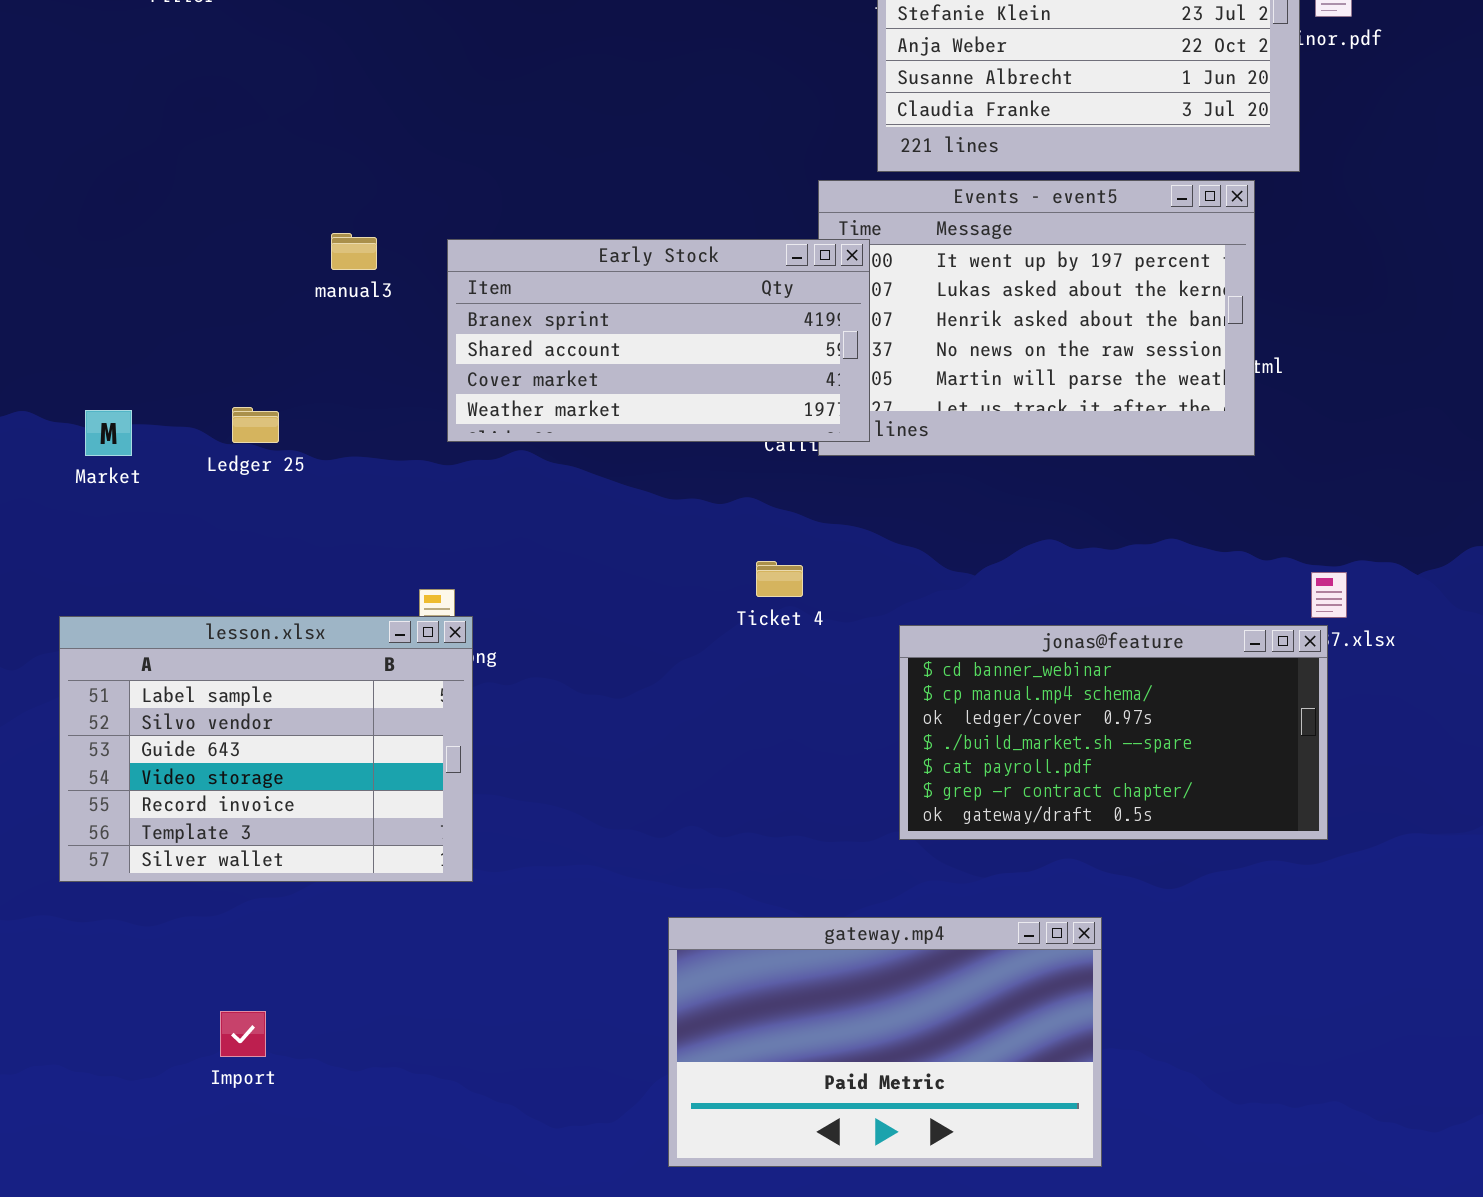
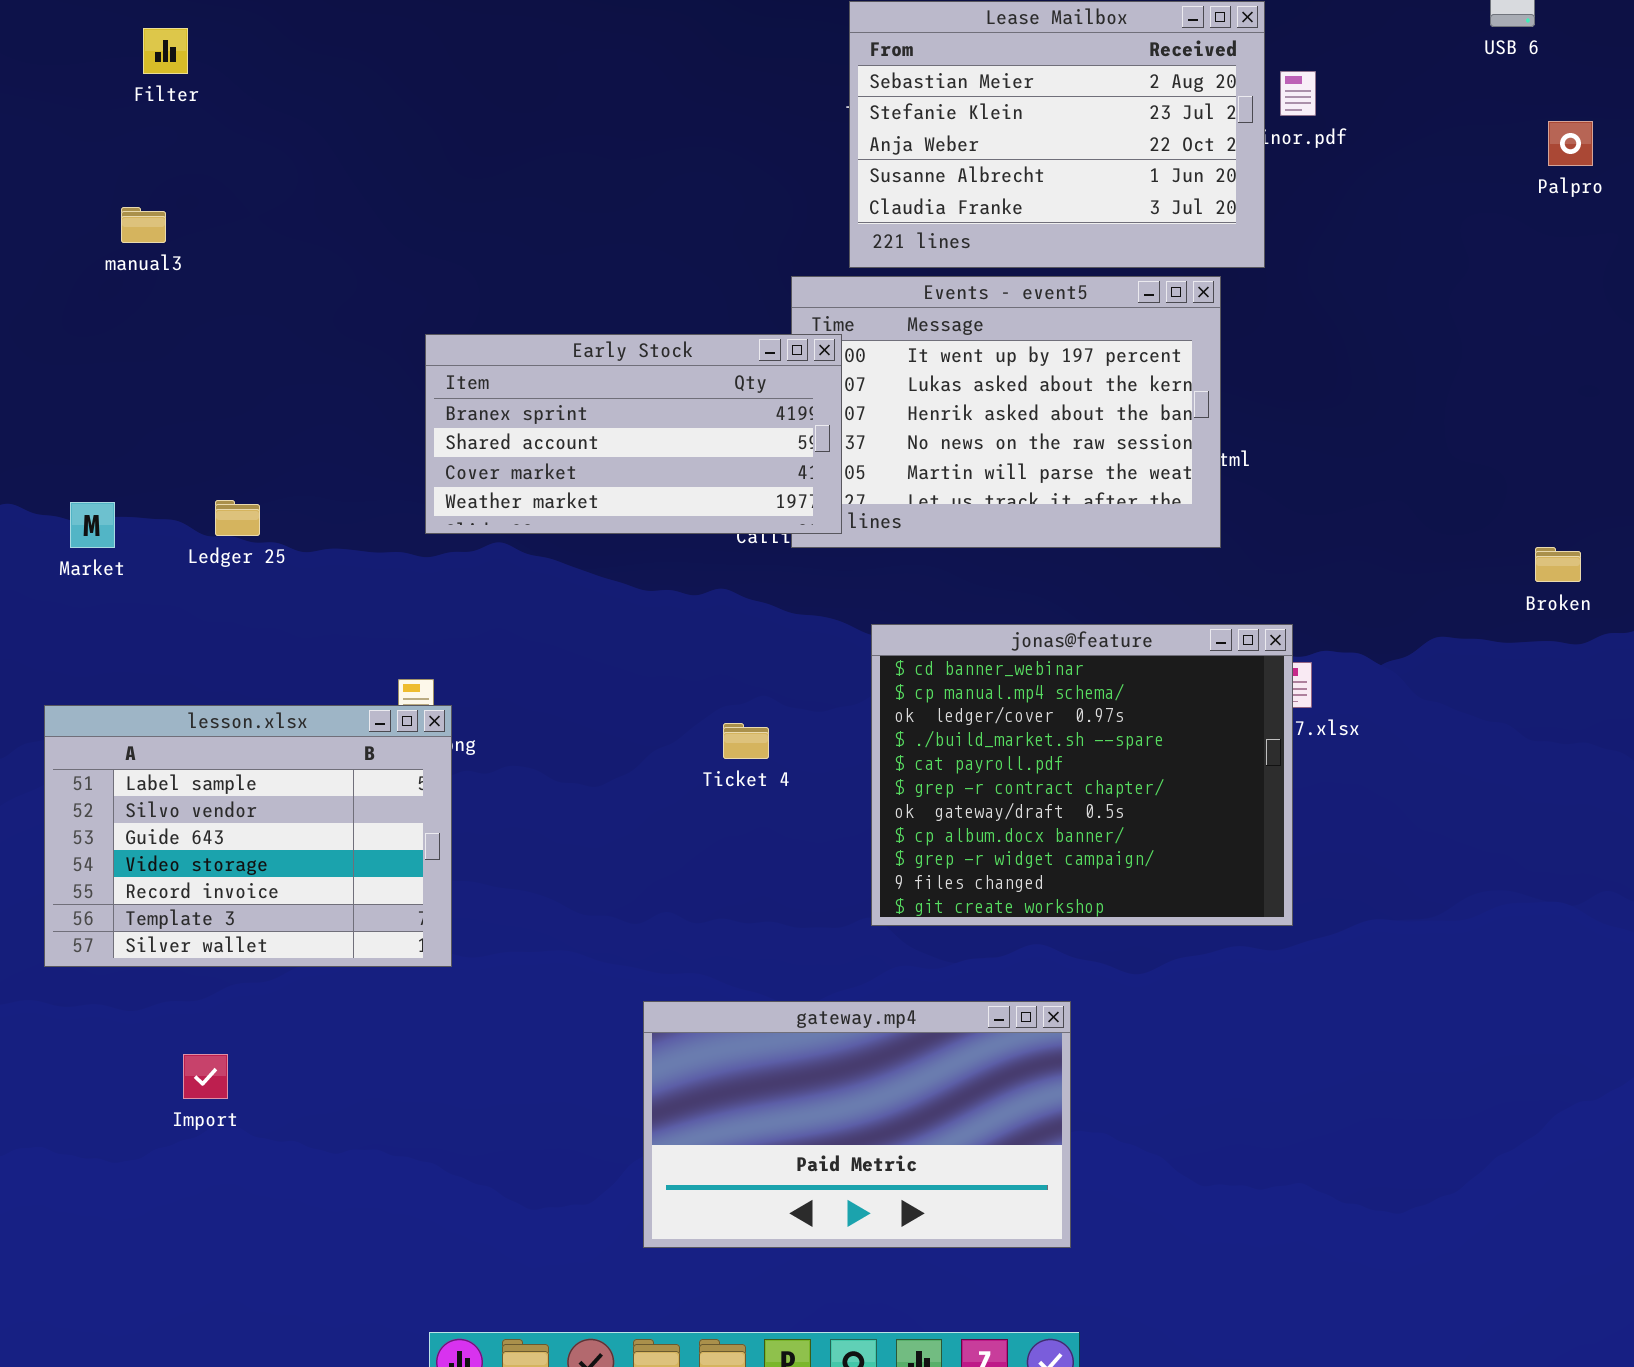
manual3: [331,233,377,270] -> [121,207,166,243], moved
Ticket 4: [756,561,803,597] -> [723,723,769,759], moved
jonas@feature: [899,625,1328,840] -> [871,624,1293,926], resized
Import: [220,1011,266,1057] -> [183,1054,228,1099], moved

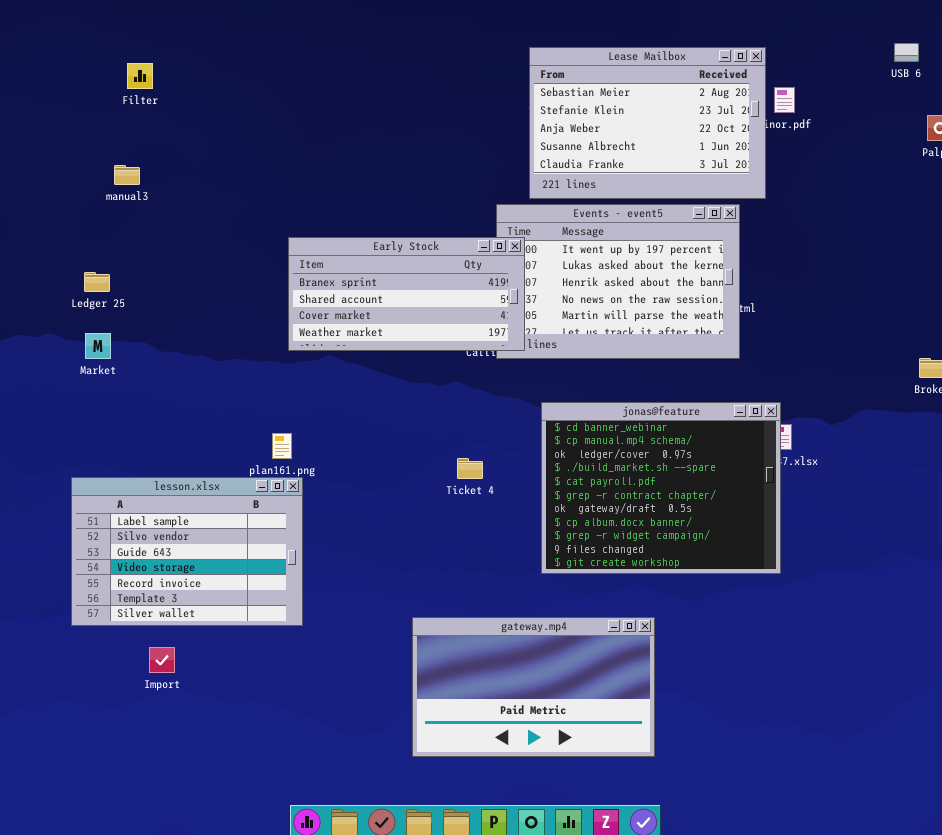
Ledger 25: [215,500,260,536] -> [84,272,110,292], moved
lesson.xlsx: [44,705,452,967] -> [71,477,303,626], moved

